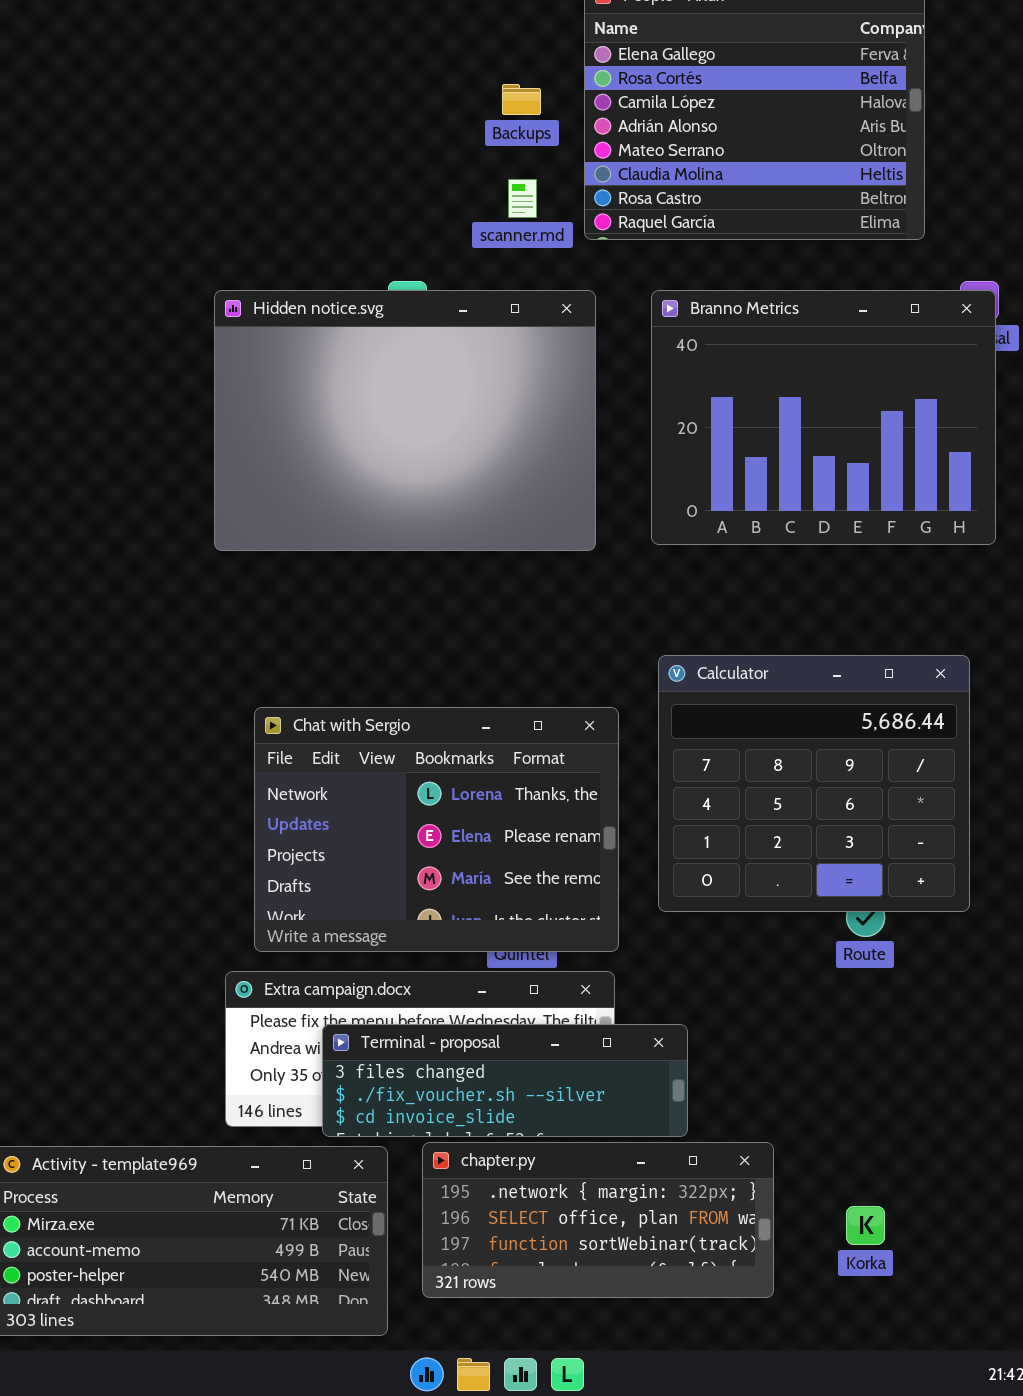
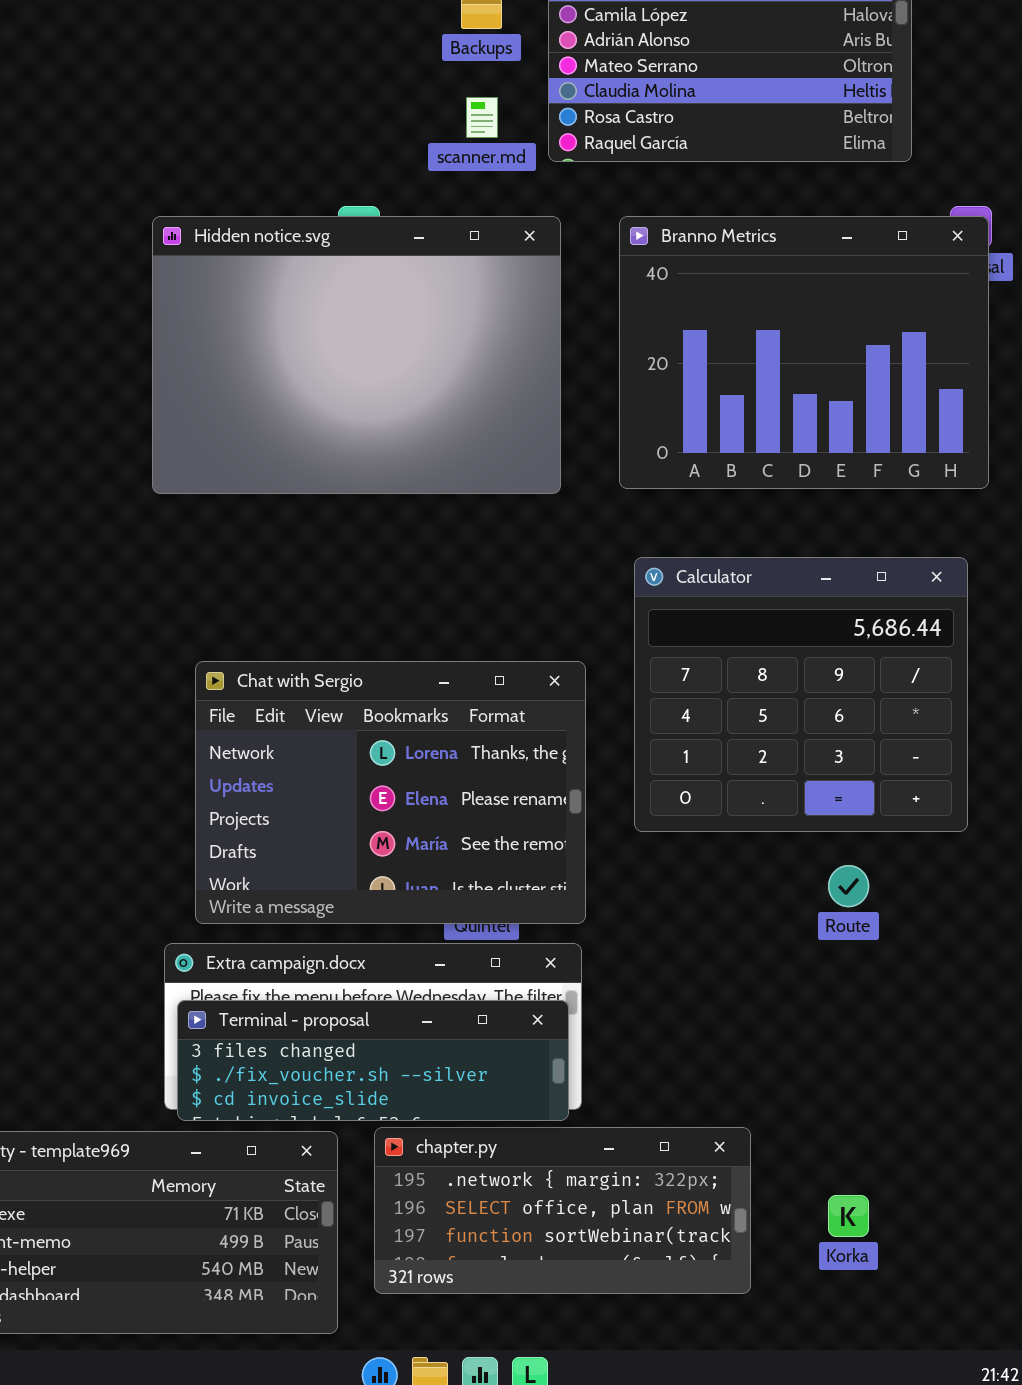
Calculator: [658,655,970,912] -> [634,557,968,832], moved
Terminal - proposal: [322,1024,688,1137] -> [177,1000,569,1121], moved

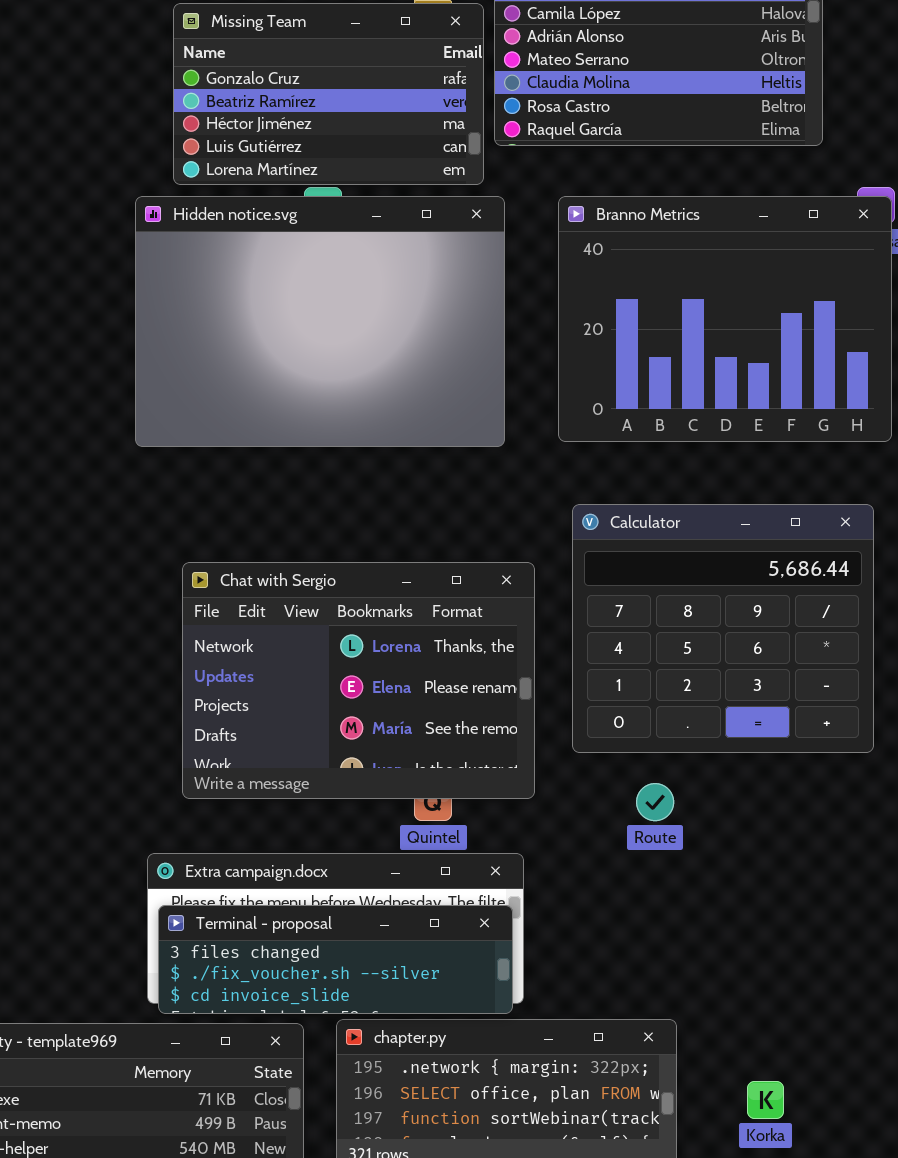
Missing Team: none -> [173,3,484,185], opened
Chat with Sergio: [195,661,586,924] -> [182,562,535,799], moved
Route: [828,865,869,907] -> [636,783,674,821], moved

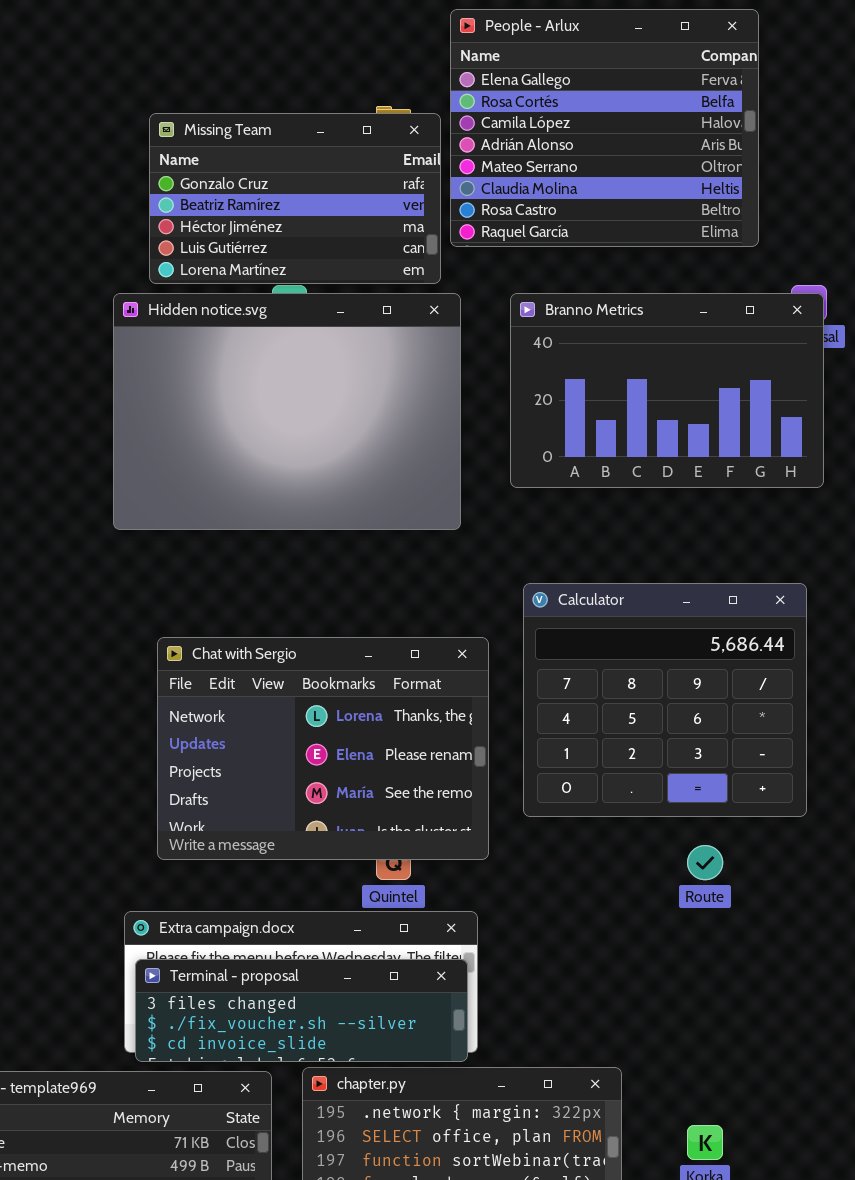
Branno Metrics: [558,196,892,442] -> [510,293,824,488], resized
Route: [636,783,674,821] -> [687,845,723,880], moved

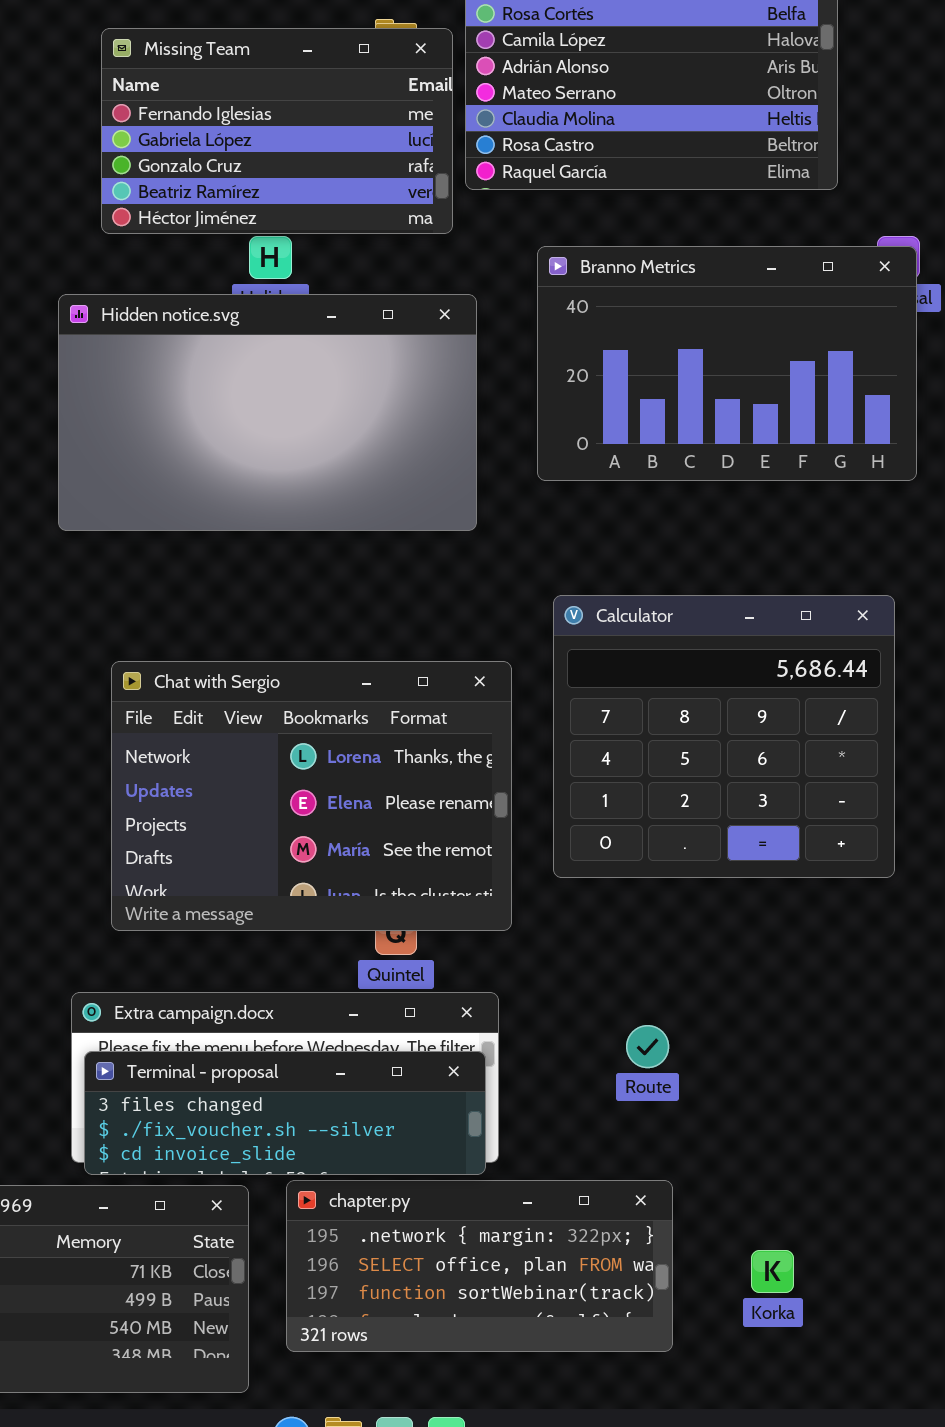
Missing Team: [149,113,441,284] -> [101,28,453,234], scrolled up 2 rows
Hidden notice.svg: [113,293,461,530] -> [58,294,477,531], resized
Route: [687,845,723,880] -> [626,1025,669,1068], moved

